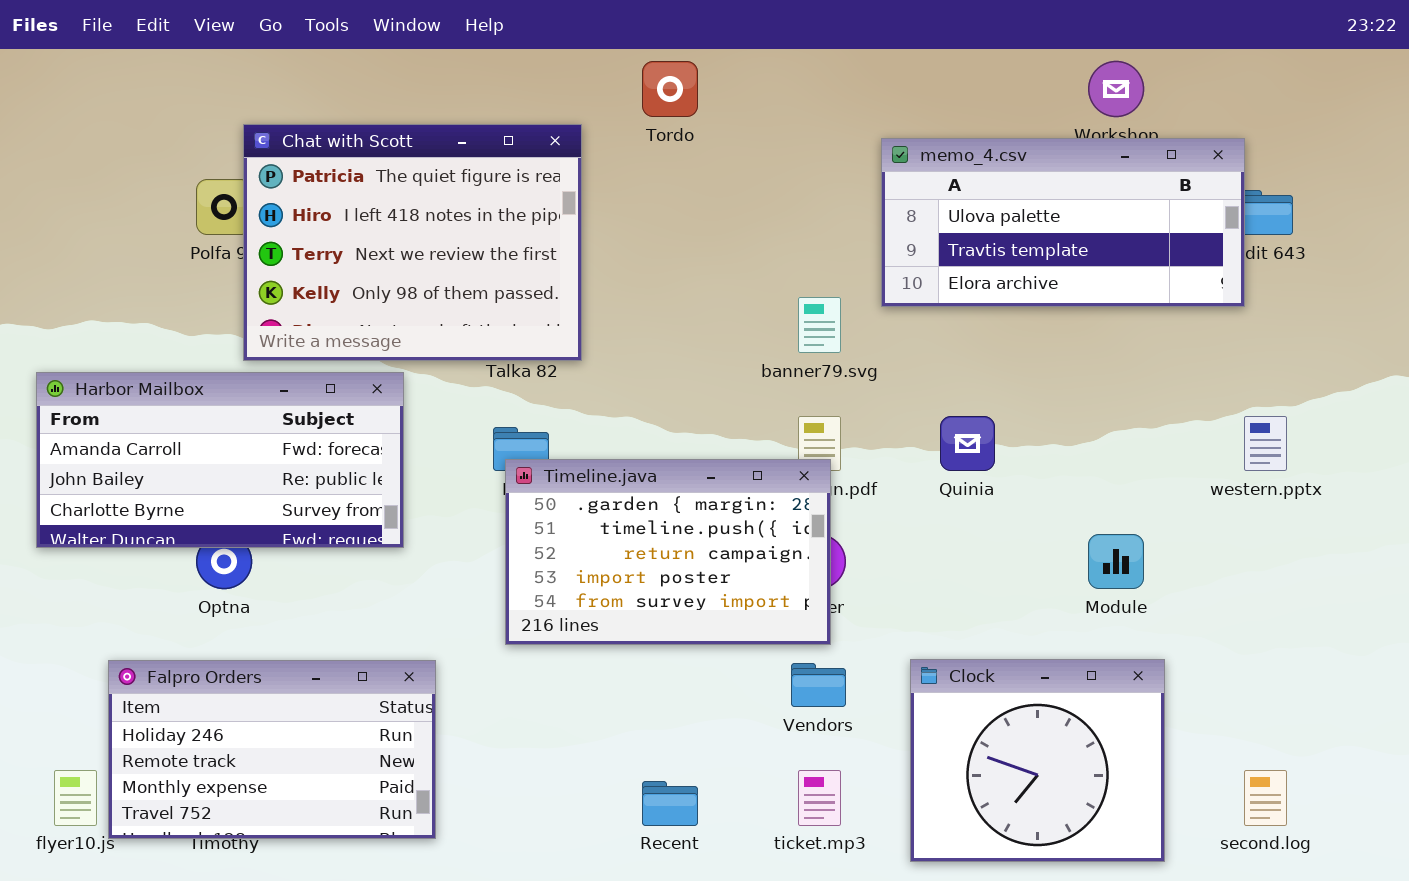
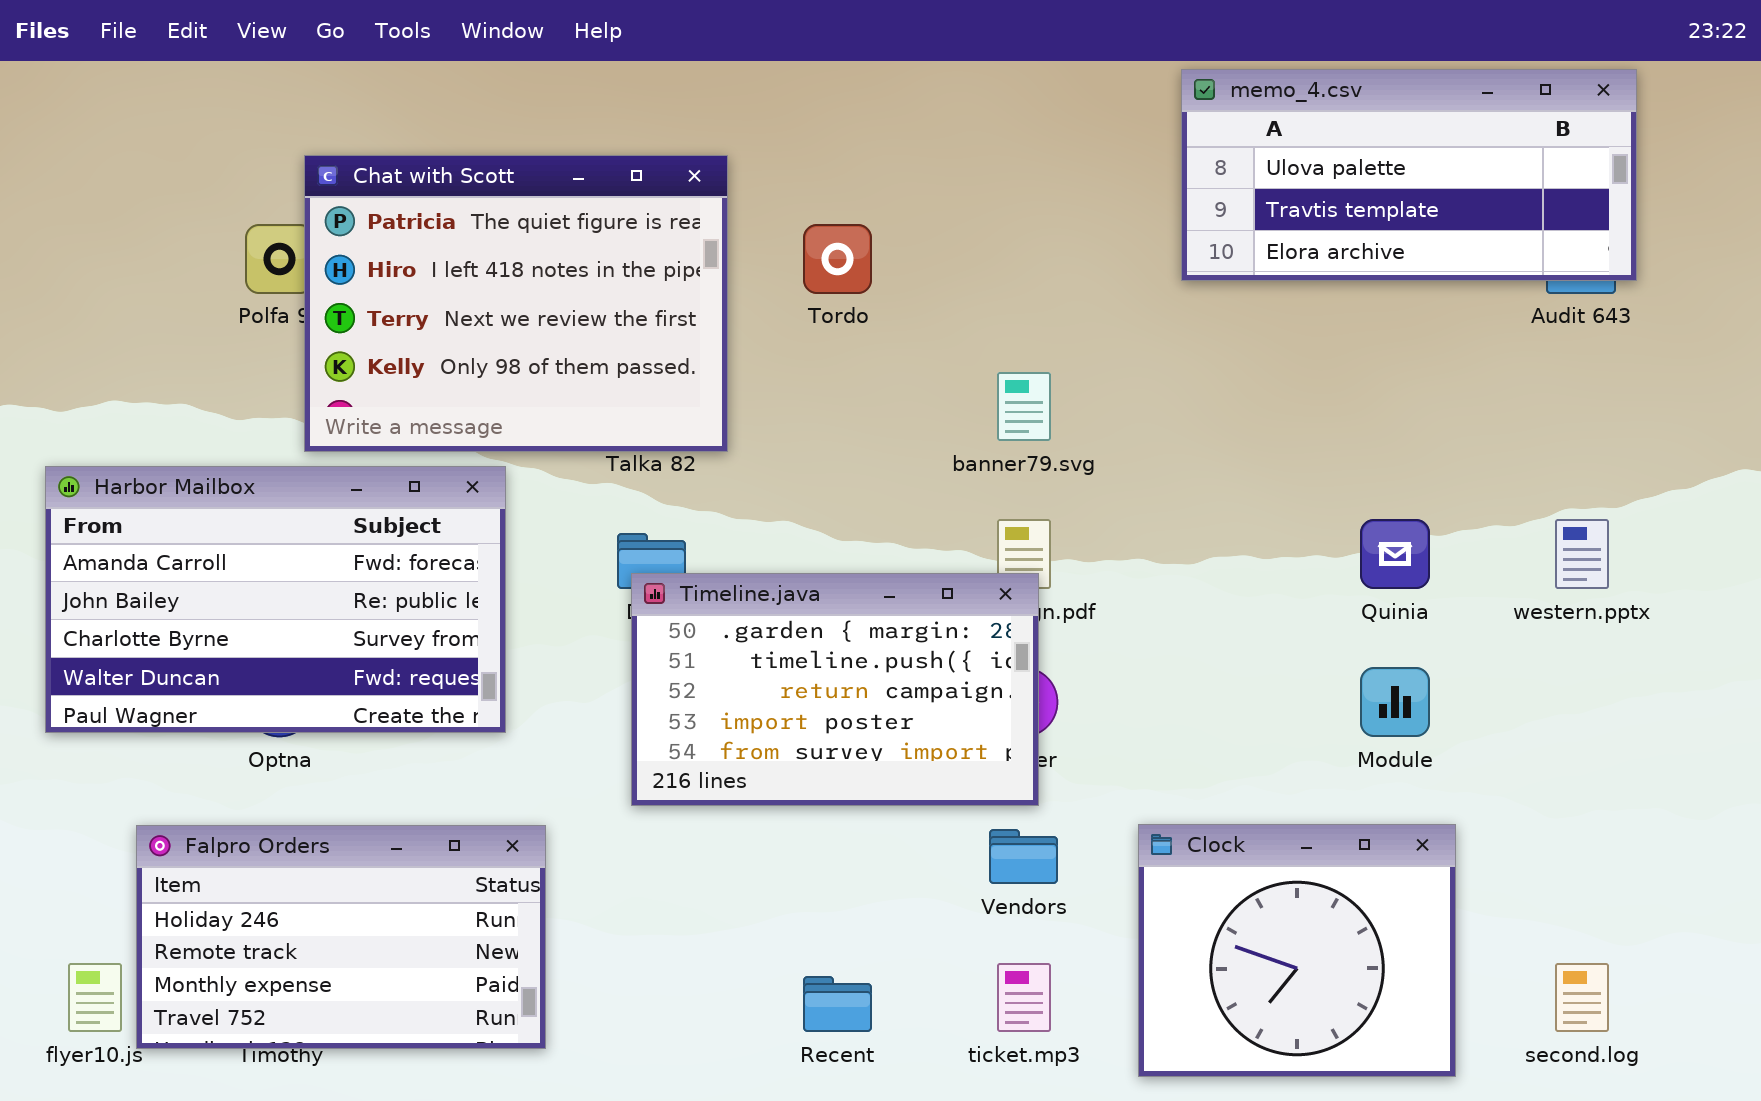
Tordo: [642,61,698,117] -> [803,224,872,294], moved
memo_4.csv: [881,138,1245,307] -> [1181,69,1637,281], moved
Harbor Mailbox: [36,372,404,548] -> [45,466,506,733], resized
Quinia: [940,416,995,471] -> [1360,519,1430,589], moved

